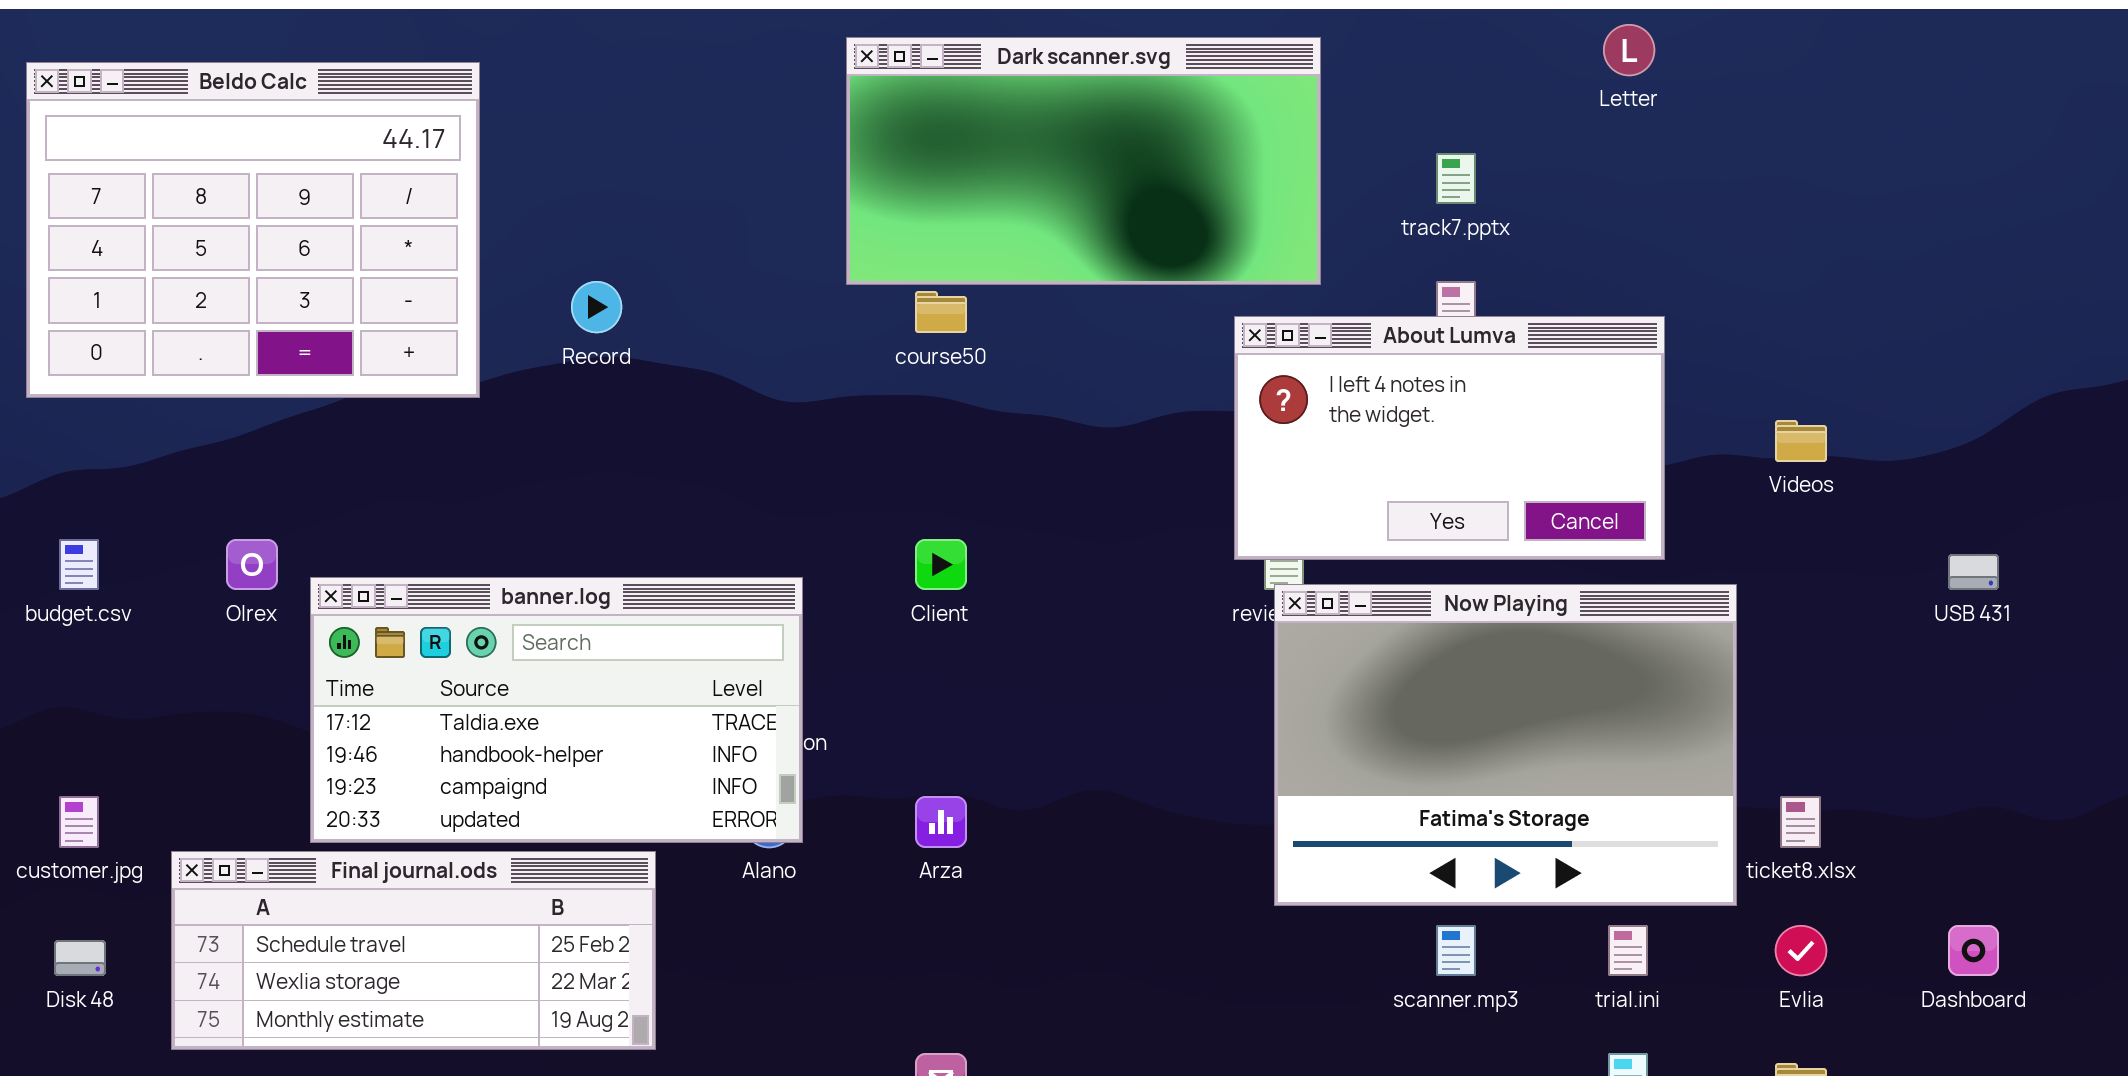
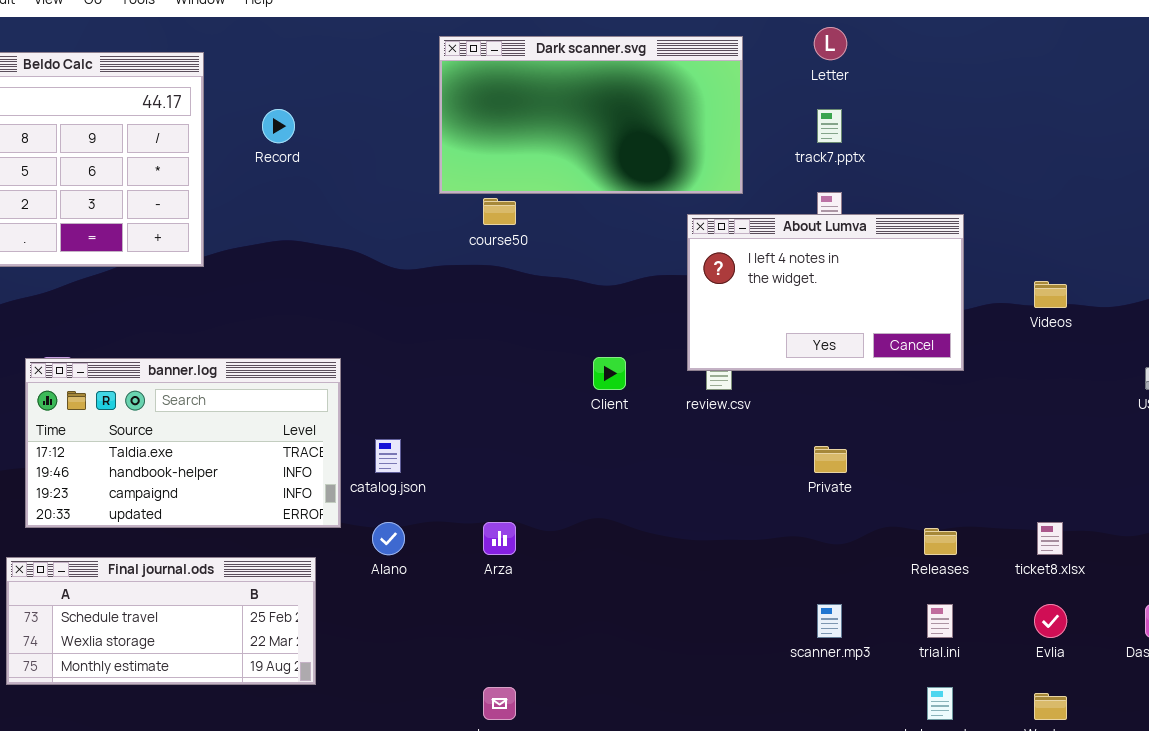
Letter: [1603,24,1655,76] -> [814,27,847,60], moved
Record: [571,281,622,333] -> [262,109,295,143], moved
Client: [915,539,967,590] -> [593,357,626,390], moved
banner.log: [310,577,803,843] -> [25,358,341,528], moved
Now Playing: [1274,584,1737,906] -> none, closed

